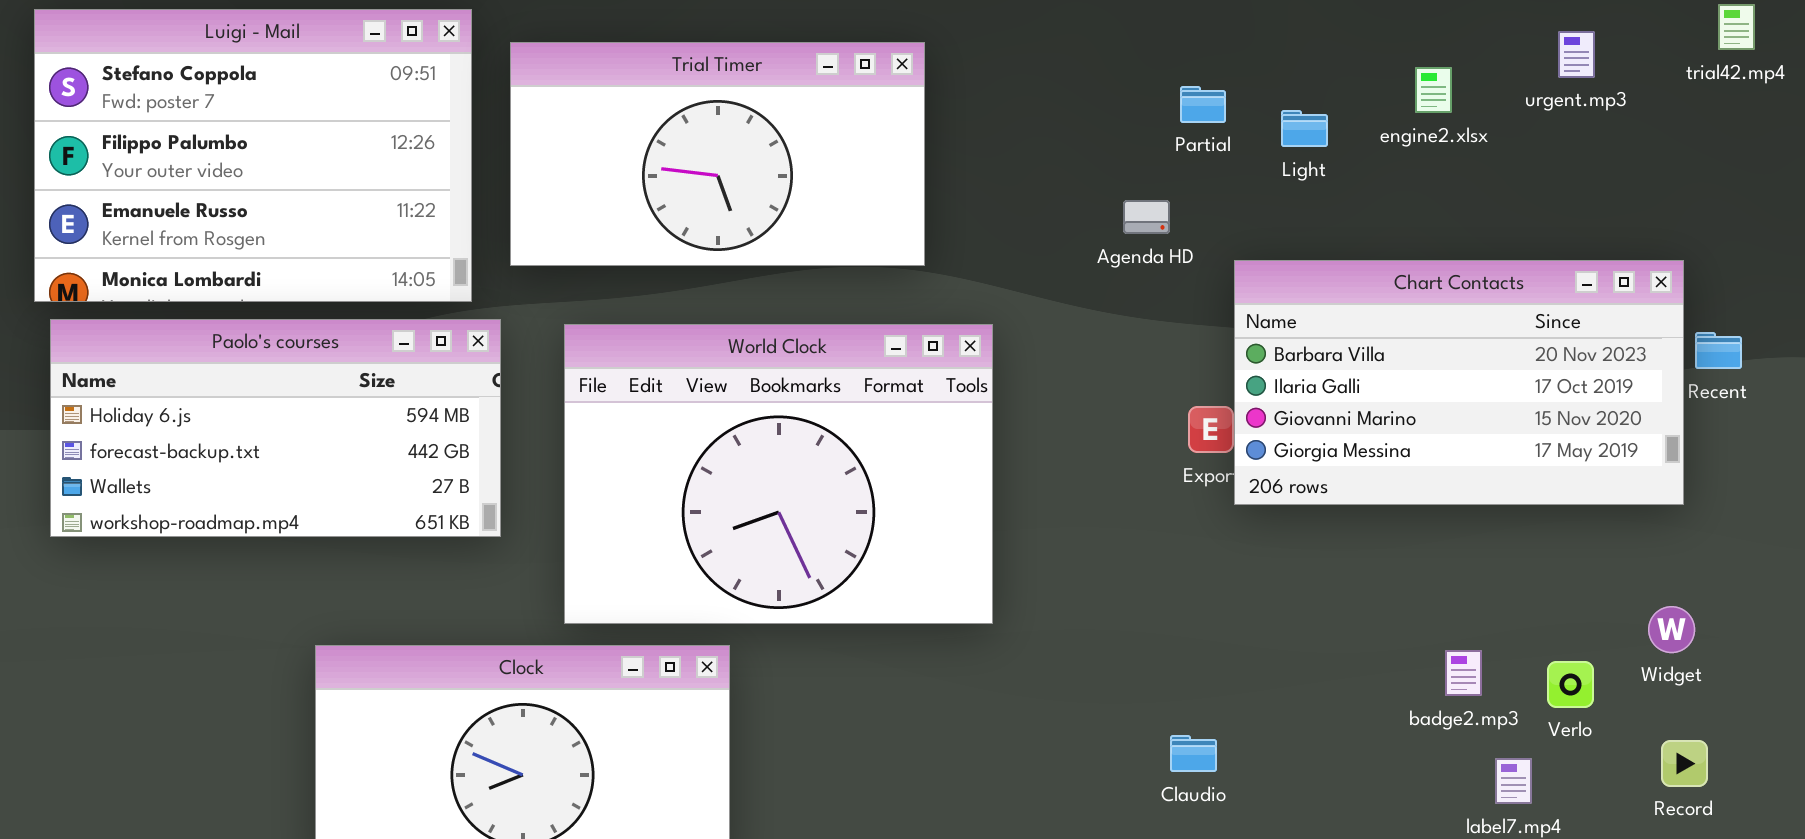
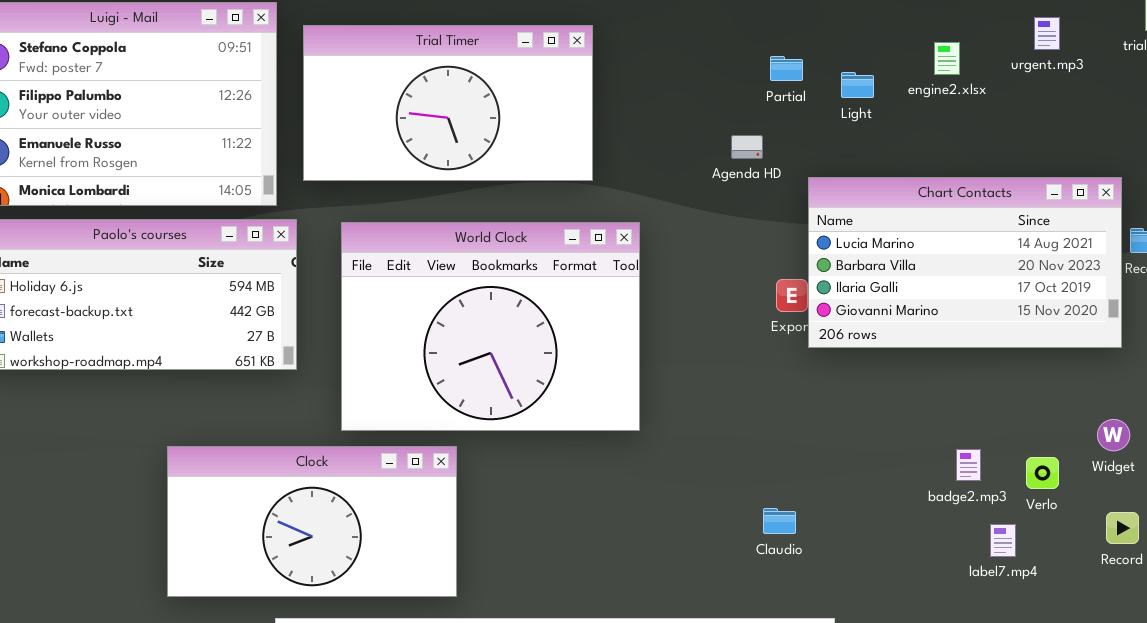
Chart Contacts: [1234,260,1684,505] -> [808,177,1122,348], scrolled up 1 row

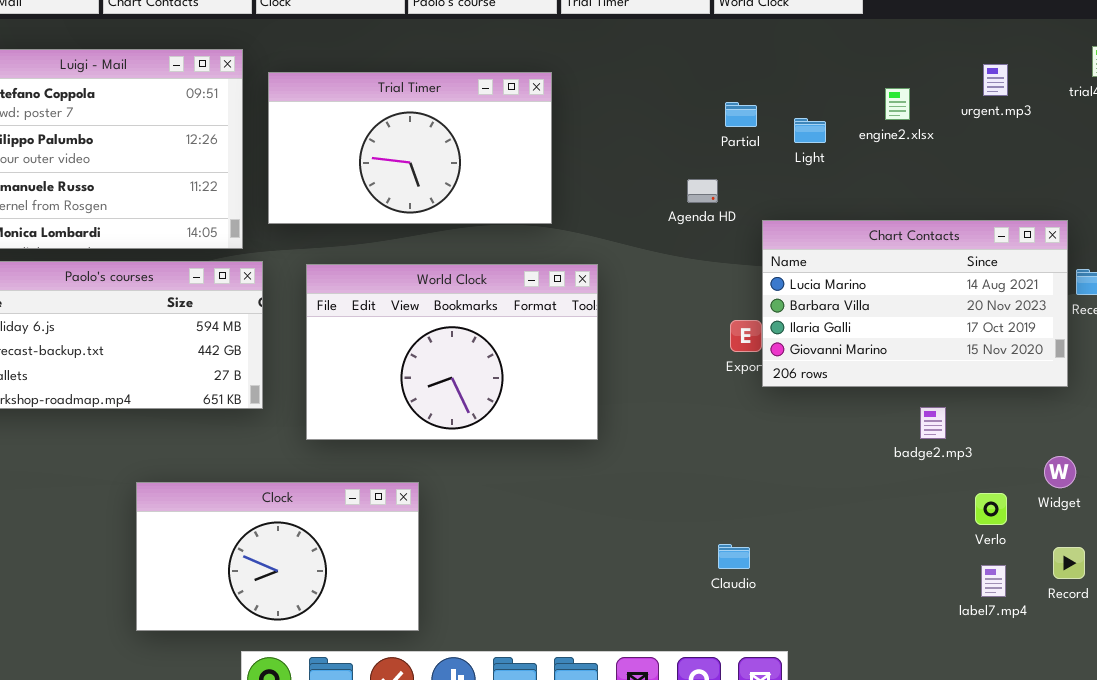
World Clock: [341,222,640,431] -> [306,264,598,440], resized
badge2.mp3: [956,449,981,481] -> [920,407,946,439], moved
label7.mp4: [990,524,1016,557] -> [981,565,1006,597], moved

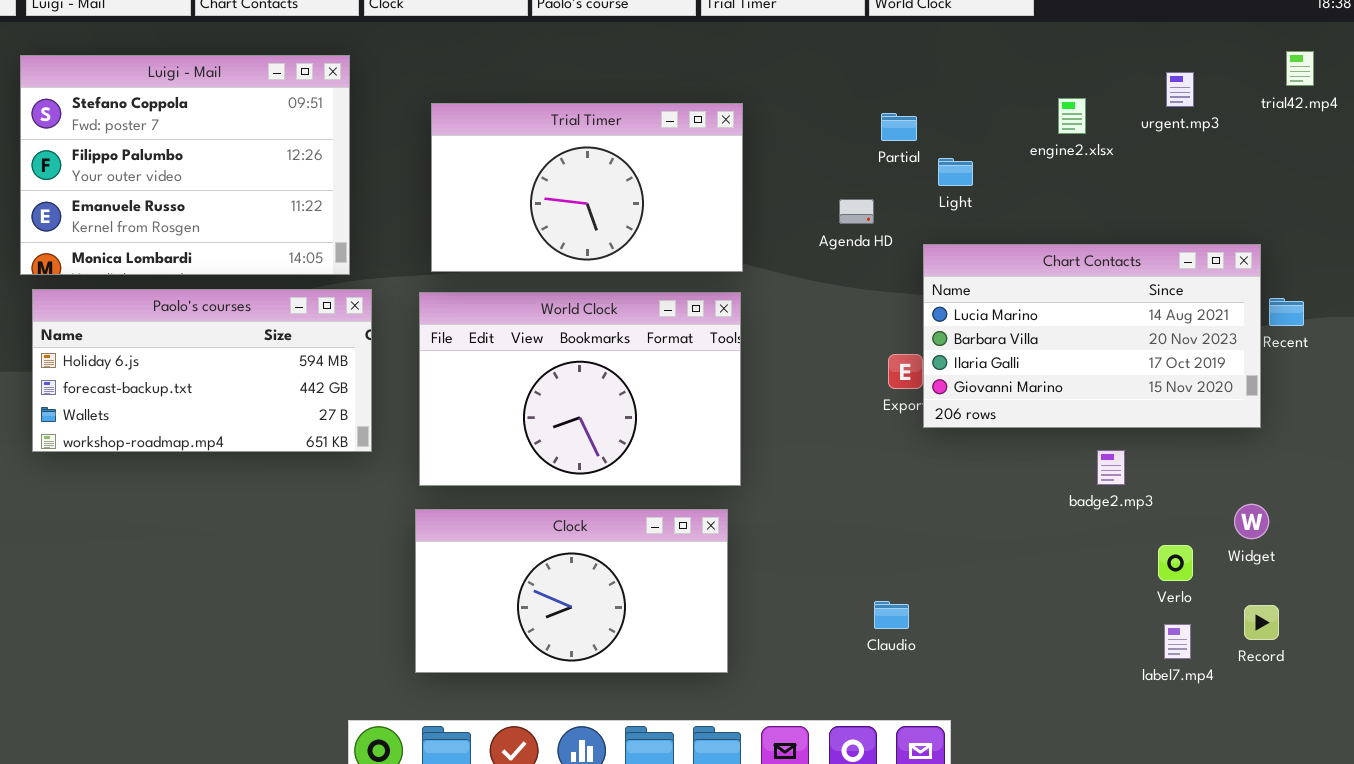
Trial Timer: [268,72,552,224] -> [431,103,743,272], moved
Light: [794,118,826,143] -> [938,158,973,186], moved
Clock: [136,482,419,631] -> [415,509,728,673], moved

